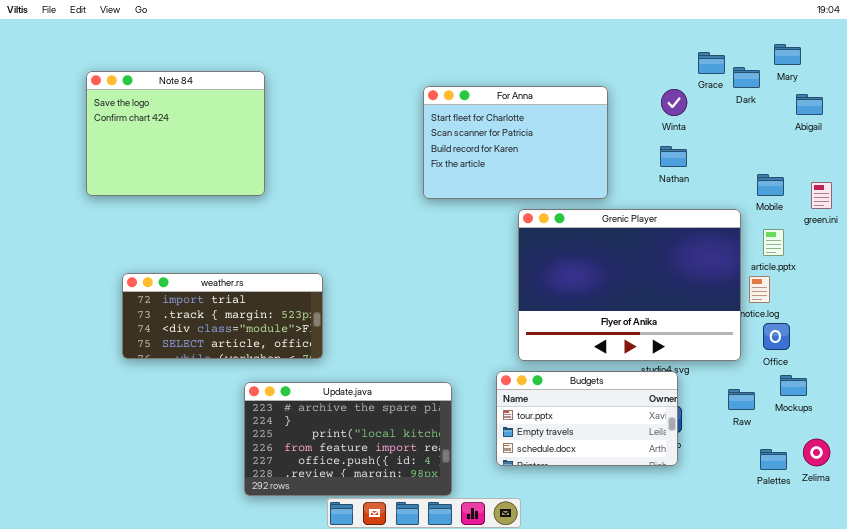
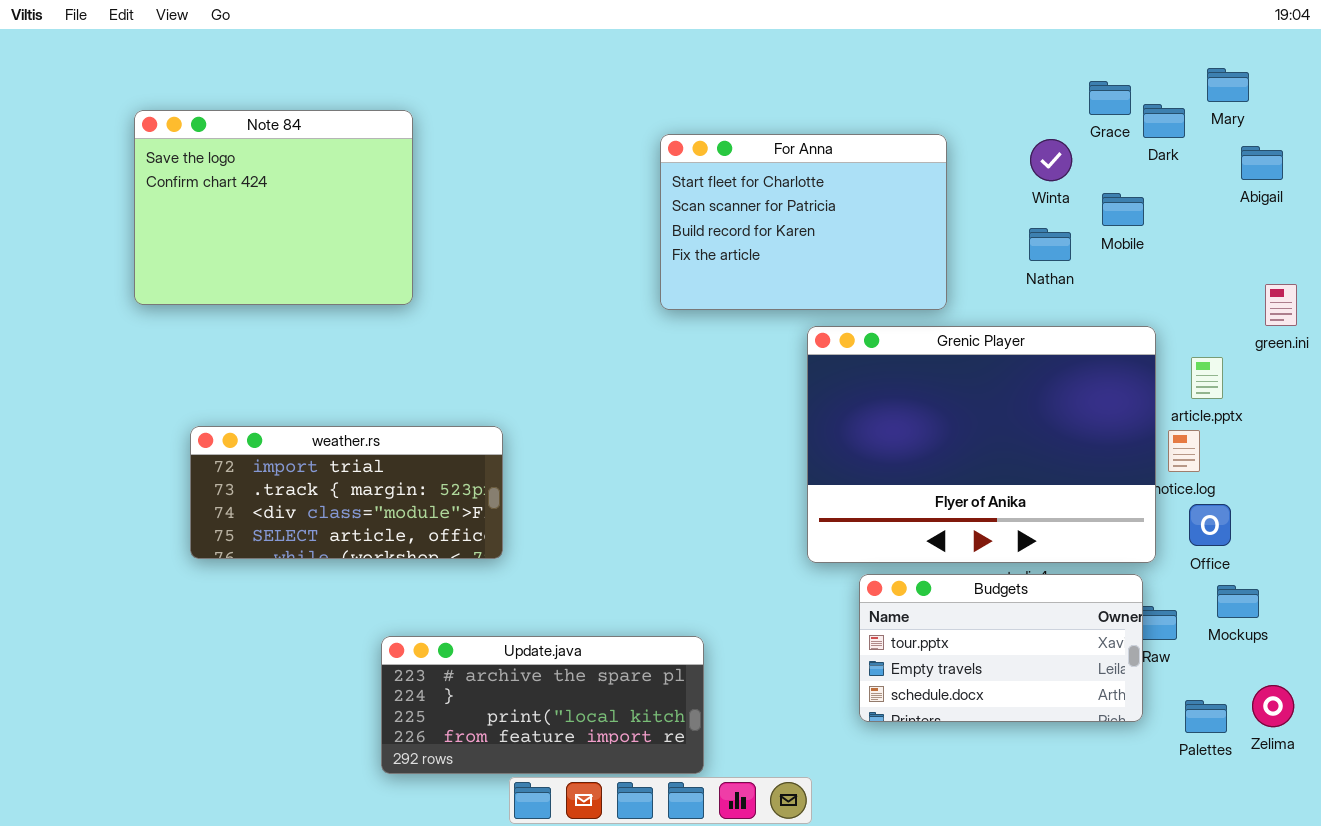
Mobile: [757,174,784,196] -> [1102,193,1144,226], moved
Budgets: [496,371,678,466] -> [859,574,1143,722], moved
Update.java: [244,382,452,496] -> [381,636,704,774], resized

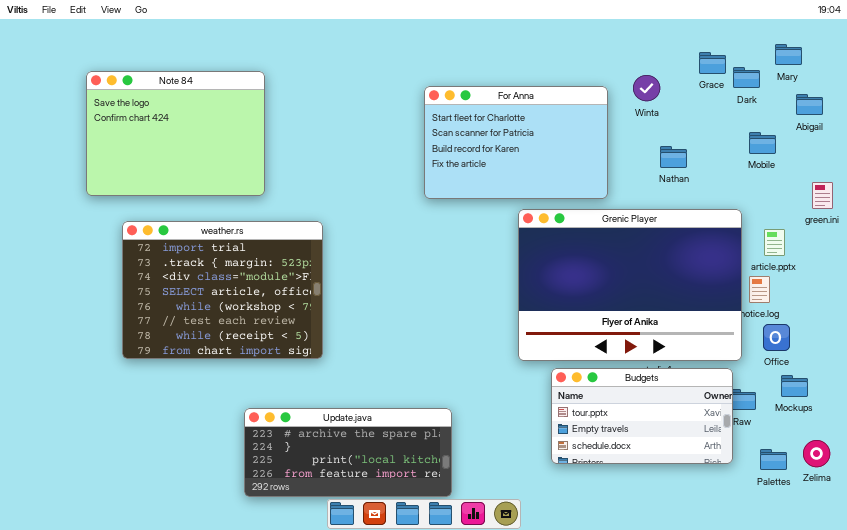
Winta: [1030,139,1072,181] -> [633,75,660,101], moved
Mobile: [1102,193,1144,226] -> [749,132,776,154], moved
weather.rs: [190,426,503,559] -> [122,221,323,359], resized

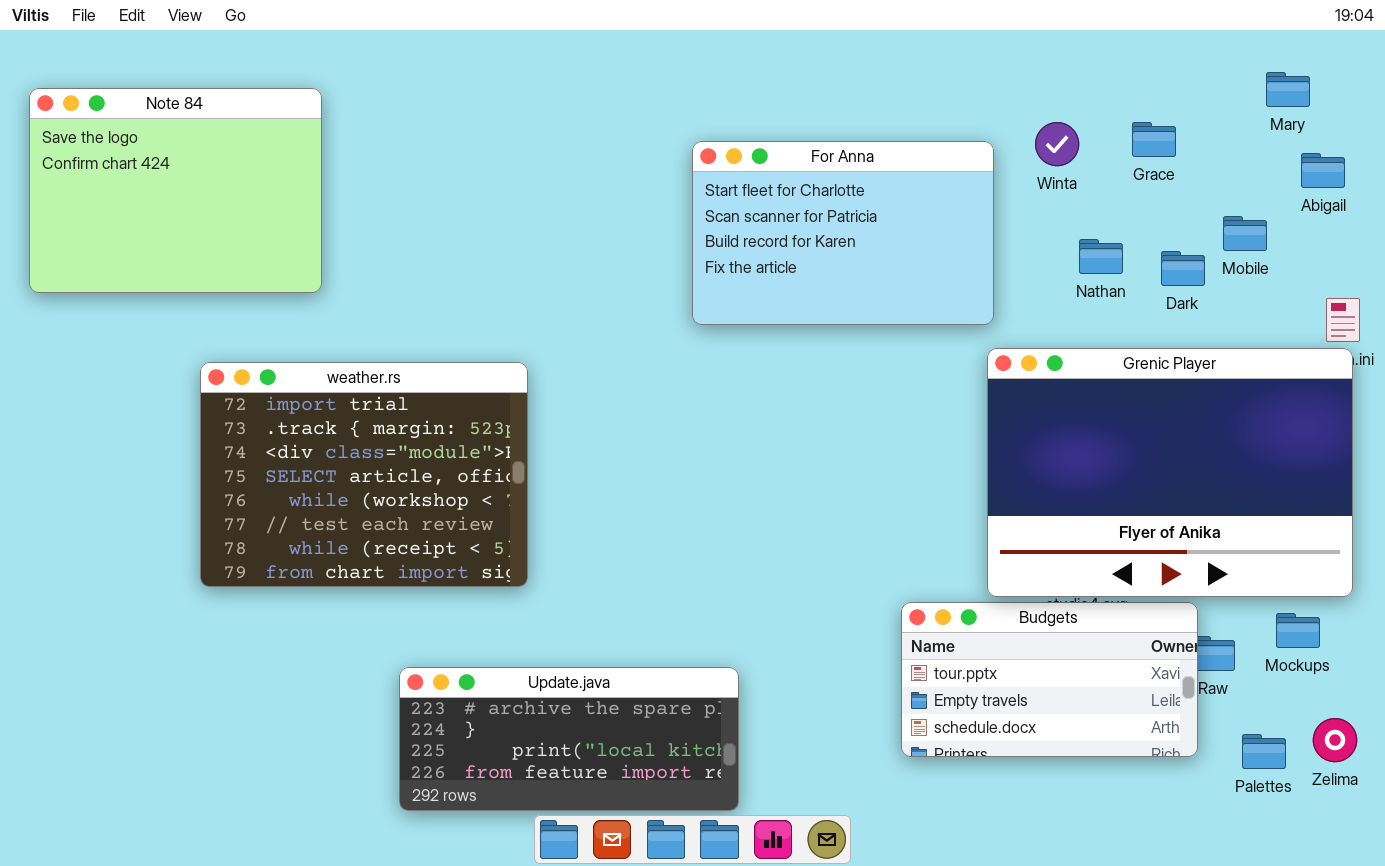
Grace: [699,52,726,74] -> [1132,122,1176,157], moved
Dark: [733,67,760,88] -> [1161,251,1205,286], moved
Note 84: [86,71,265,196] -> [29,88,322,293], moved
Grenic Player: [518,209,742,361] -> [987,348,1353,597], moved

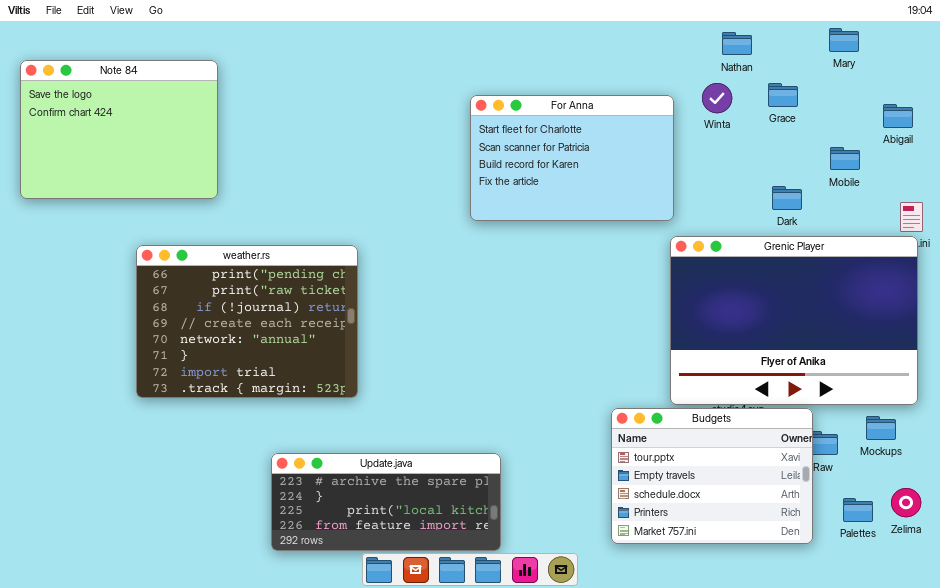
Mary: [1266,72,1310,107] -> [829,28,859,52], moved
Nathan: [1079,239,1123,274] -> [722,32,752,55], moved
Dark: [1161,251,1205,286] -> [772,186,802,210], moved
weather.rs: [200,362,528,587] -> [136,245,358,398], scrolled up 6 rows
Budgets: [901,602,1198,757] -> [611,408,813,544], resized

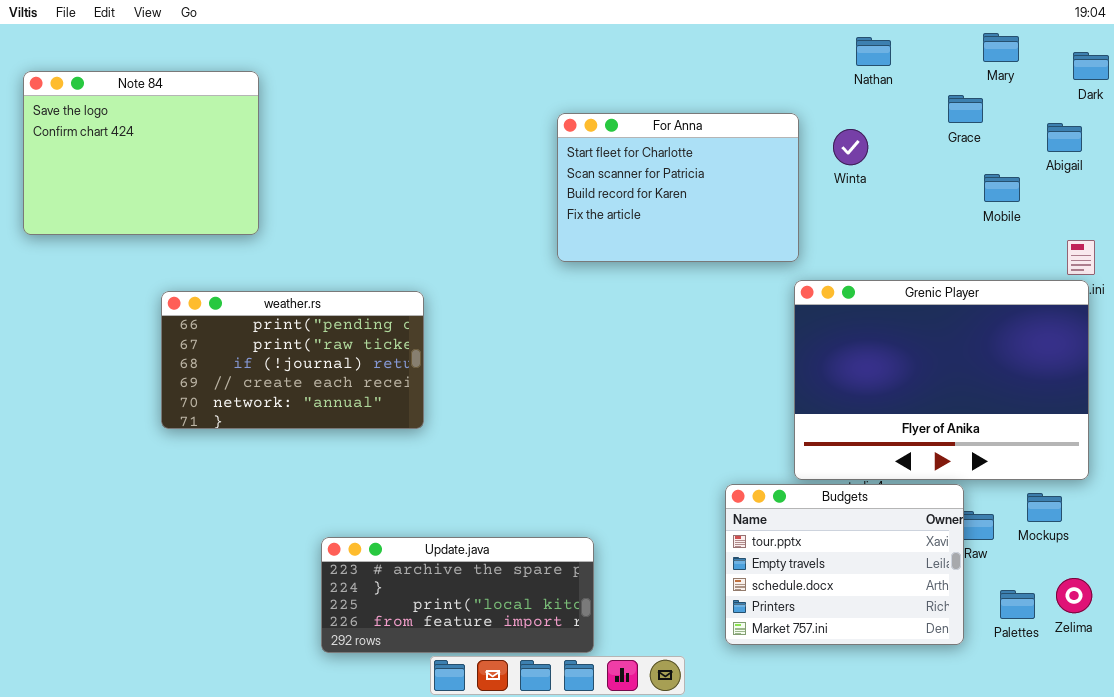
Winta: [702,83,732,113] -> [833,129,868,165], moved
Grace: [768,83,798,107] -> [948,95,983,123], moved
Dark: [772,186,802,210] -> [1073,52,1109,80], moved
weather.rs: [136,245,358,398] -> [161,291,424,429], resized

